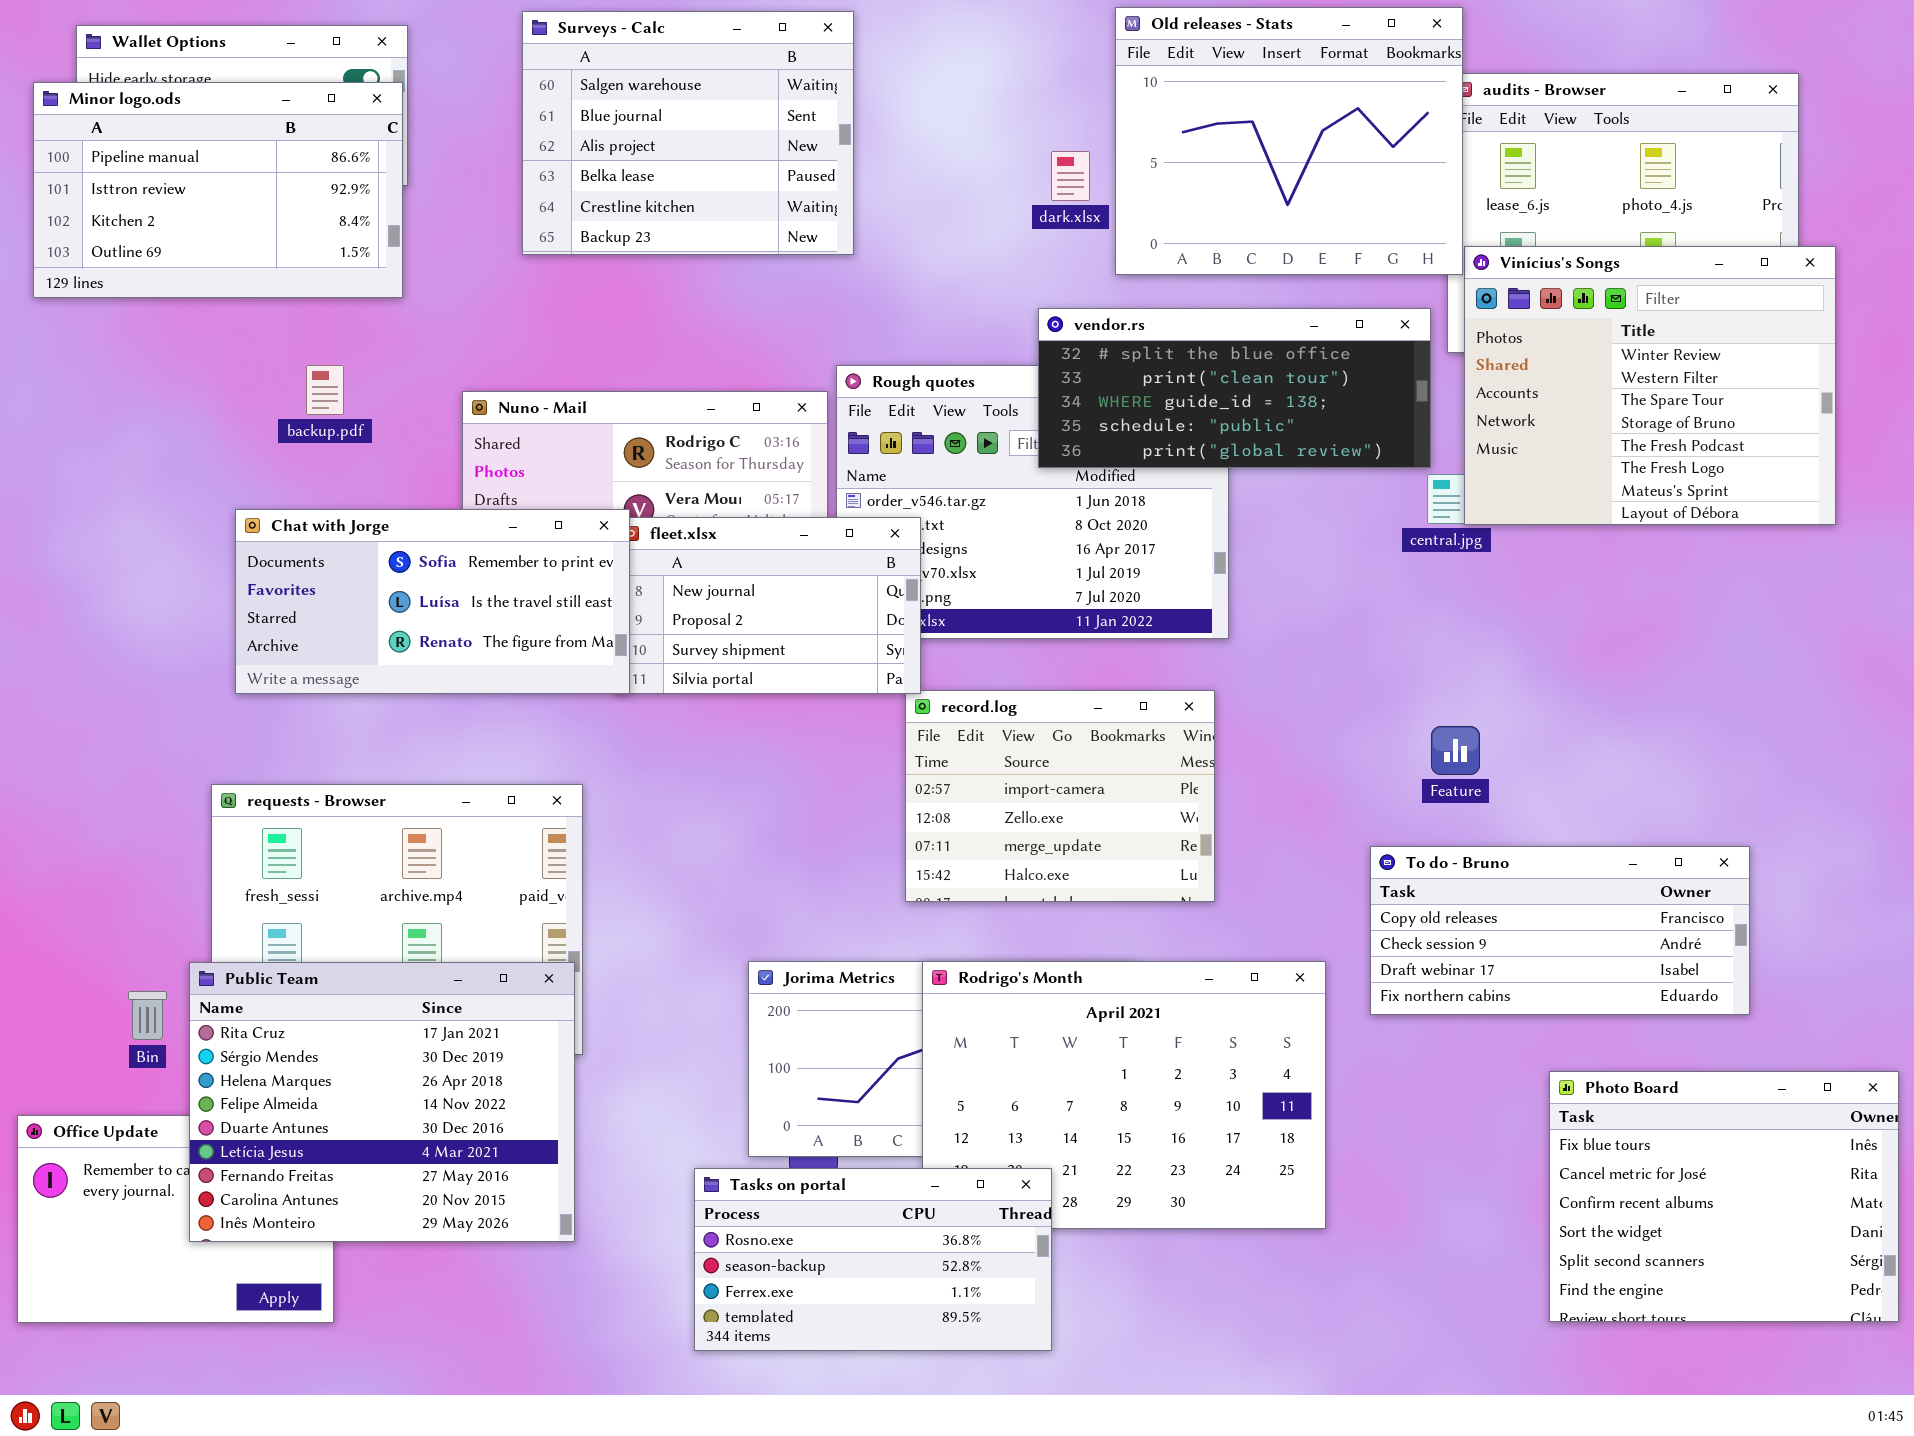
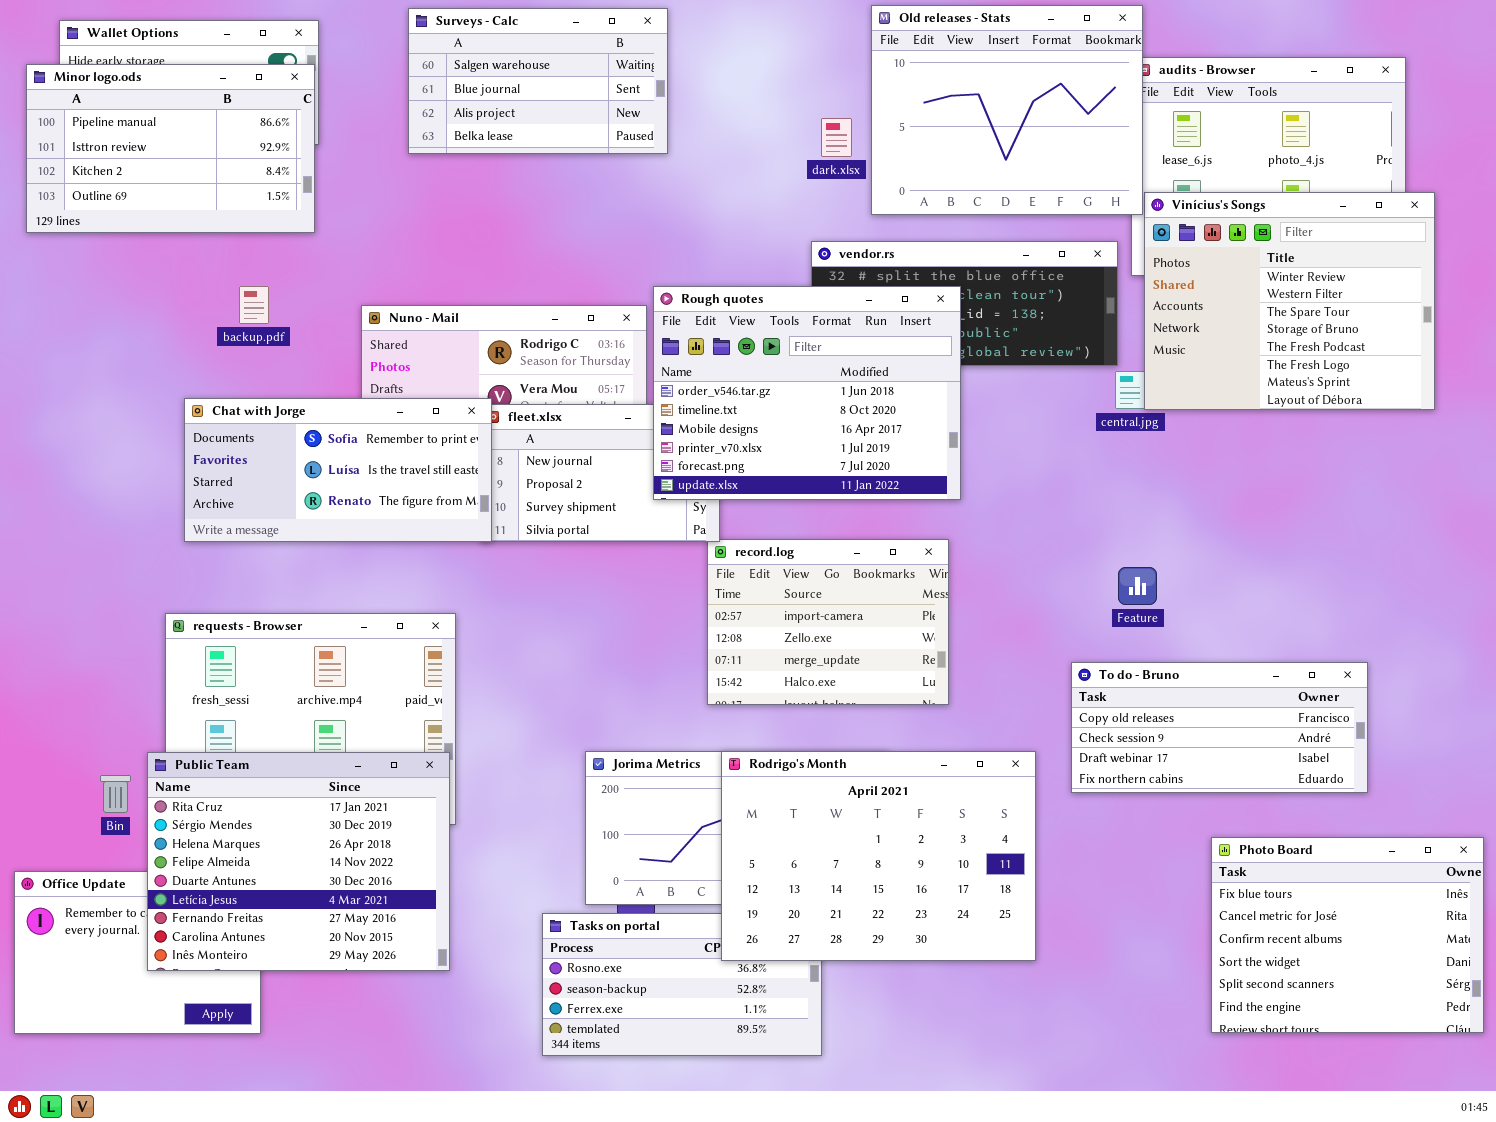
Surveys - Calc: [522,11,854,255] -> [408,8,668,154], resized
Rough quotes: [836,365,1229,639] -> [653,286,961,500], raised
Rodrigo's Month: [922,961,1326,1229] -> [721,751,1036,961], raised

